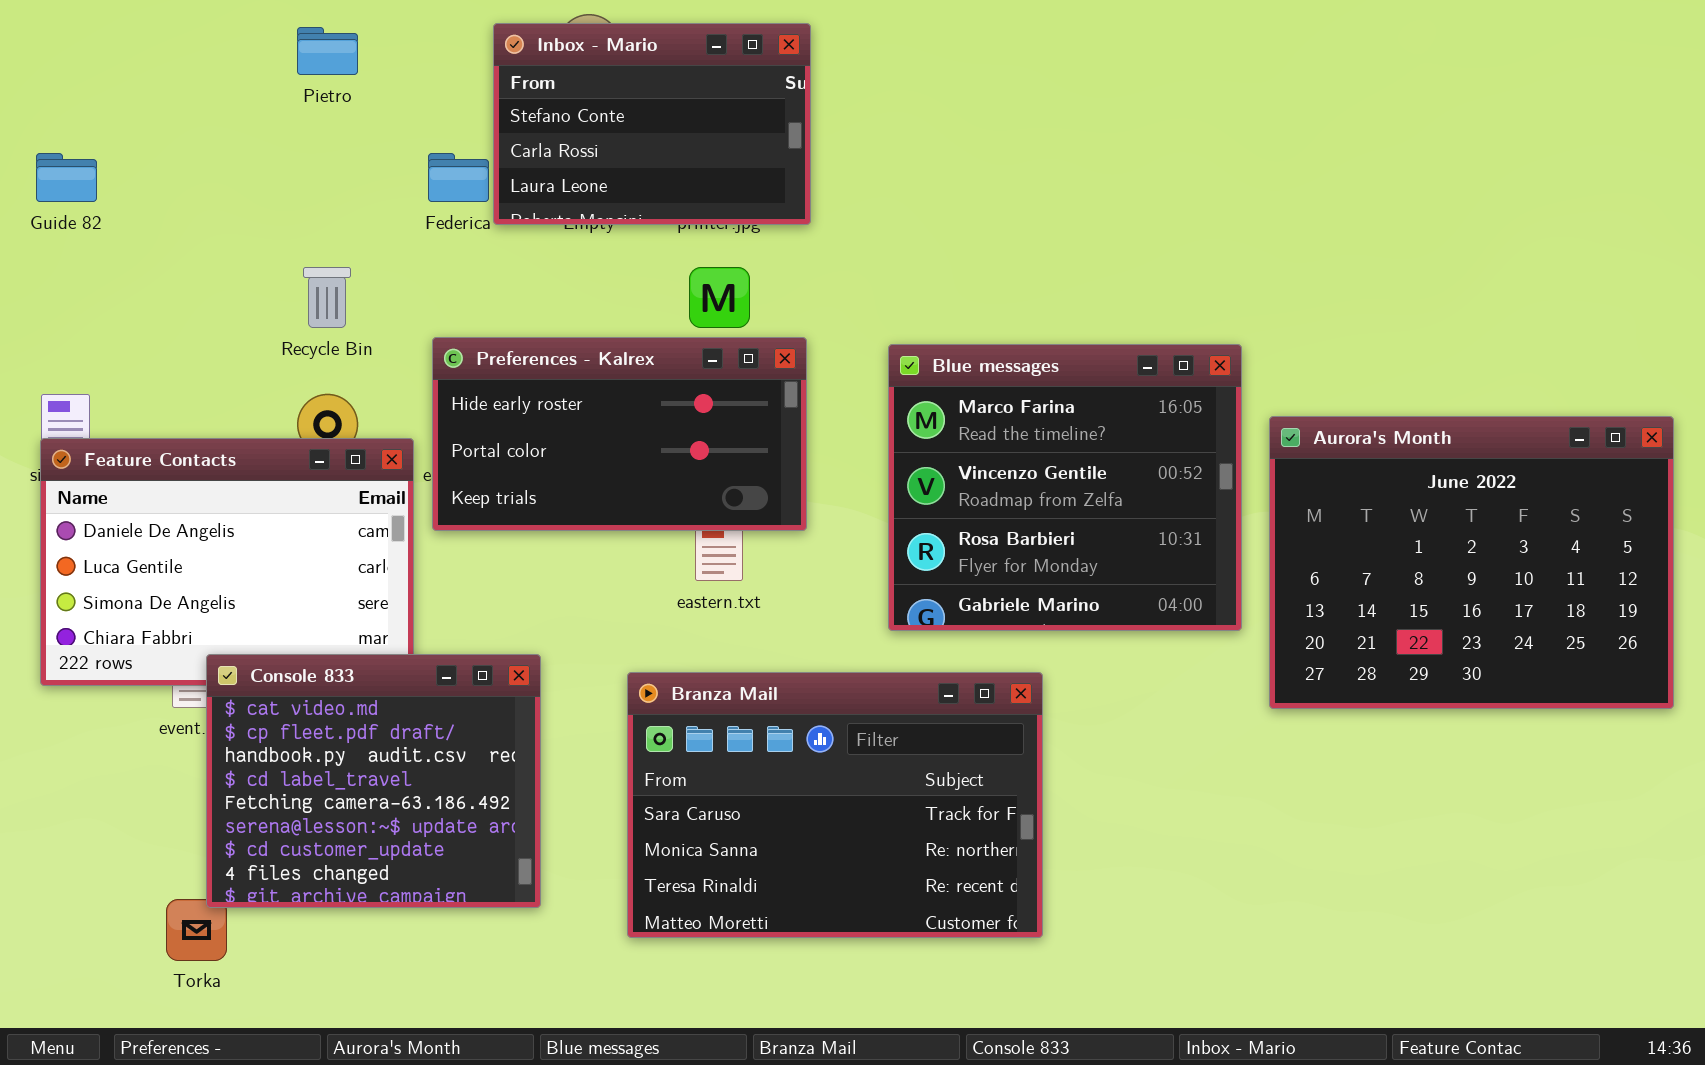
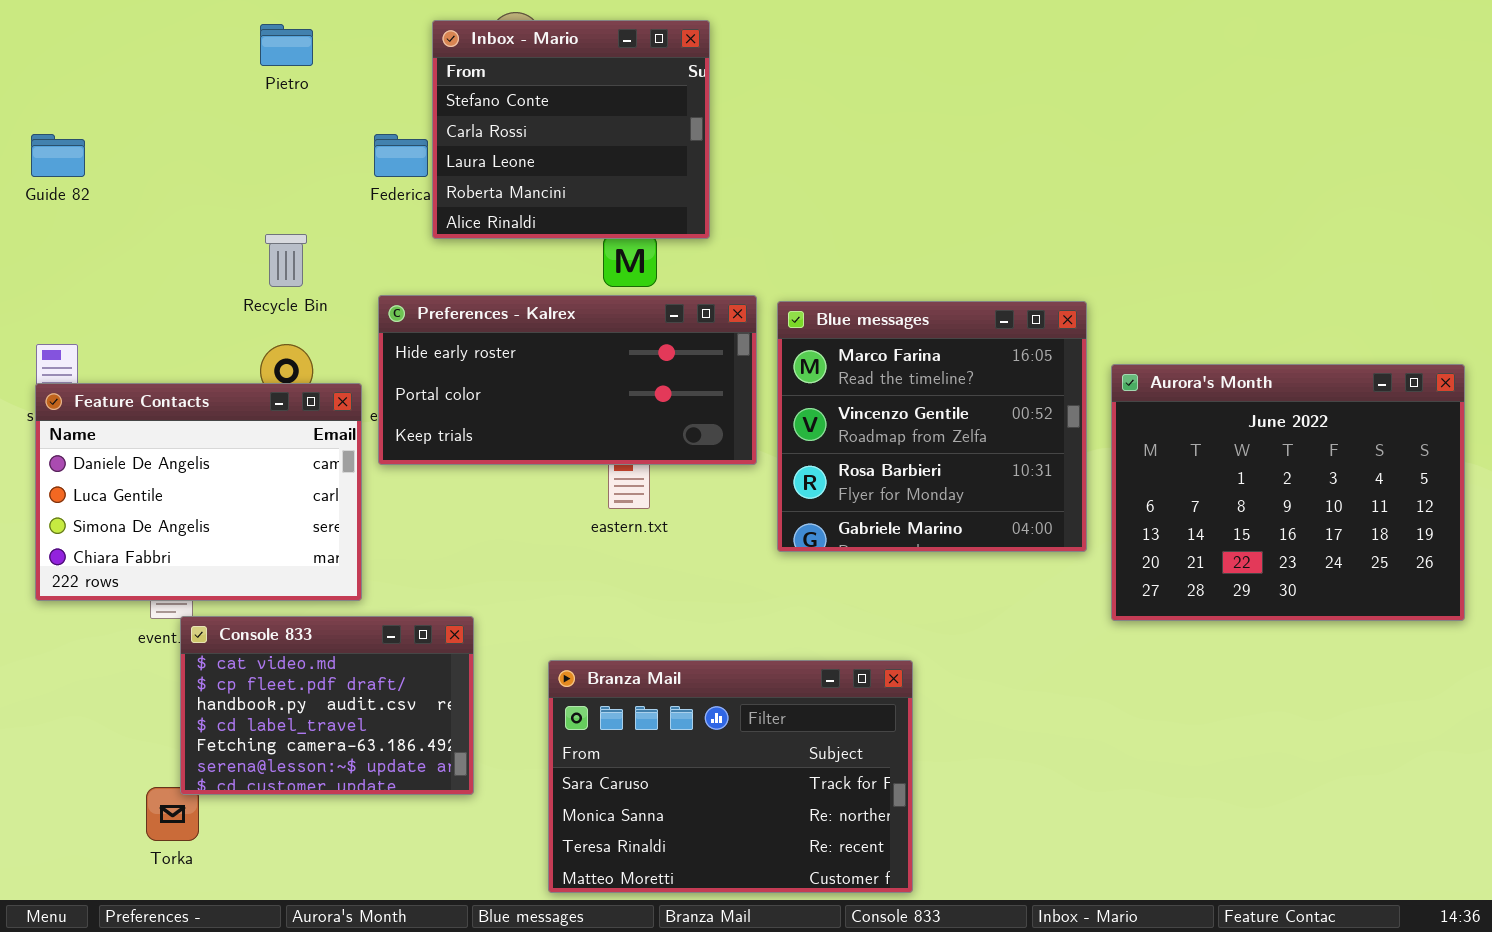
Inbox - Mario: [493,23,811,225] -> [432,20,710,239], resized
Preferences - Kalrex: [432,337,807,531] -> [378,295,757,465], resized
Console 833: [206,654,541,908] -> [180,616,474,795], resized
Branza Mail: [627,672,1043,938] -> [548,660,913,893], moved

